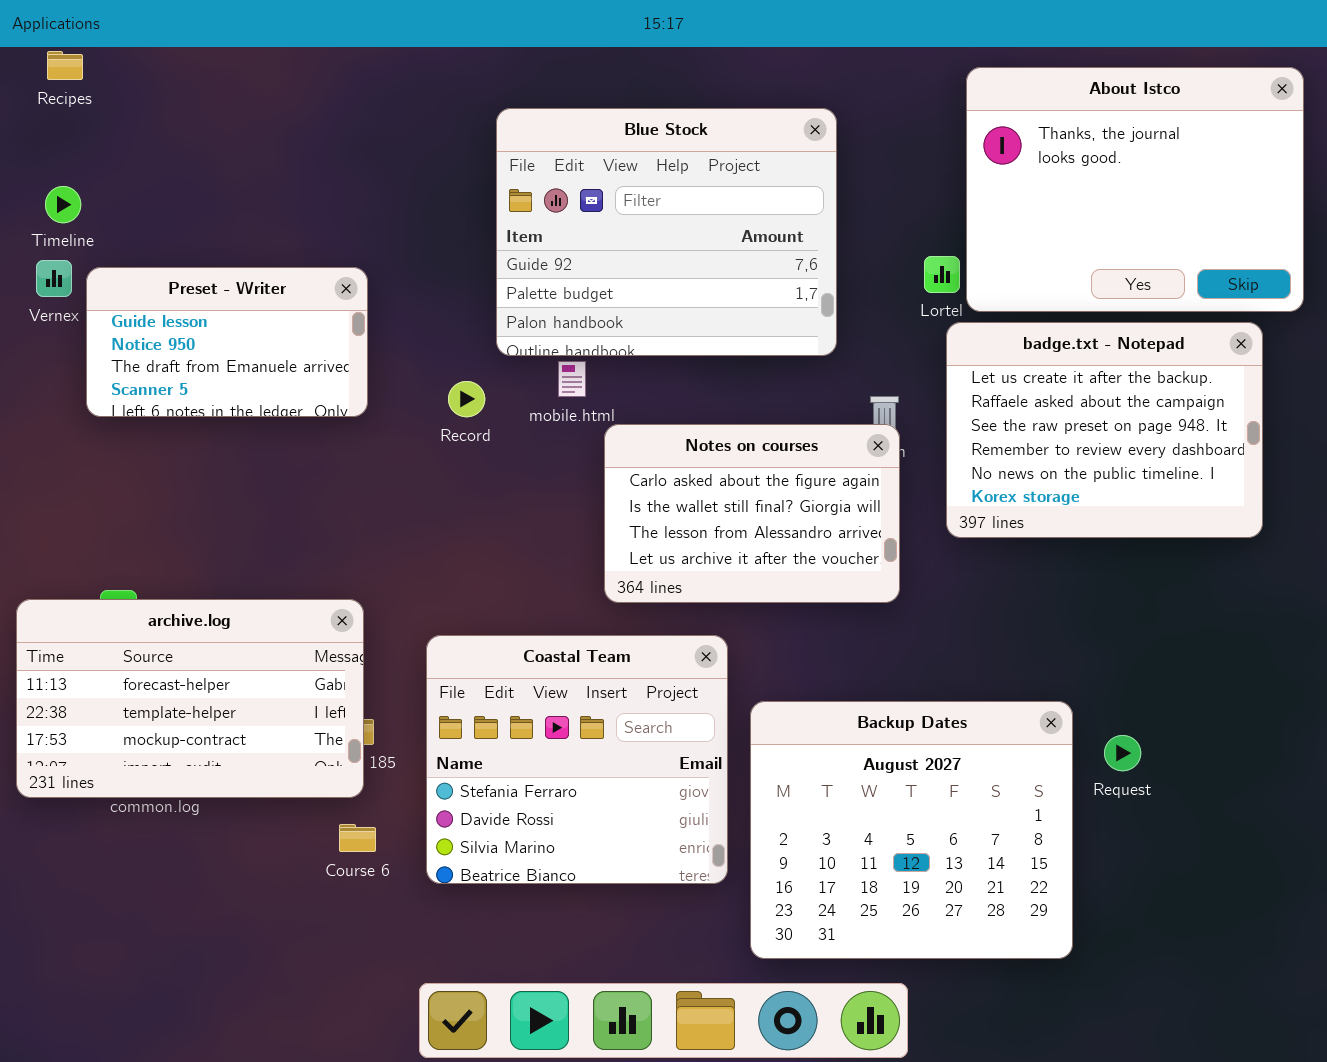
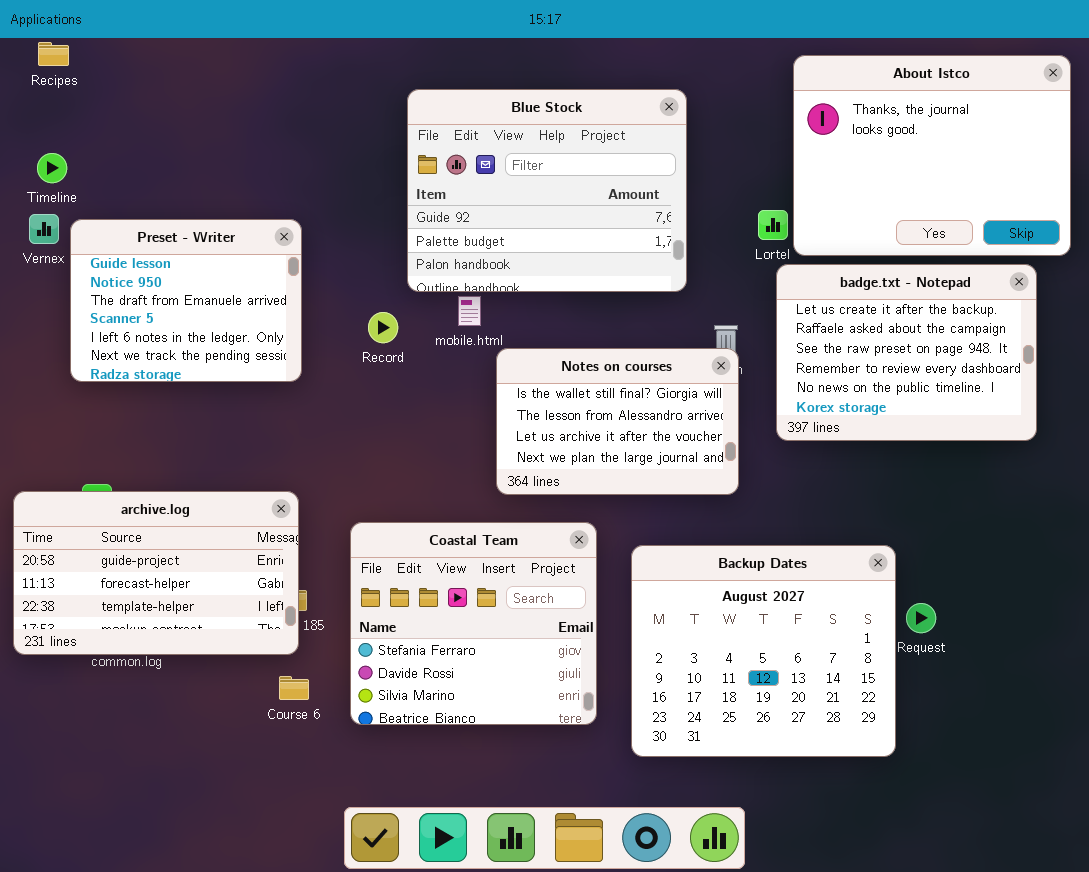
Preset - Writer: [86,267,368,417] -> [70,219,302,382], resized
Notes on courses: [604,424,900,603] -> [496,348,739,495], scrolled down 1 row
archive.log: [16,599,364,798] -> [13,491,299,655], scrolled up 1 row
Backup Dates: [750,701,1073,959] -> [631,545,896,757], moved

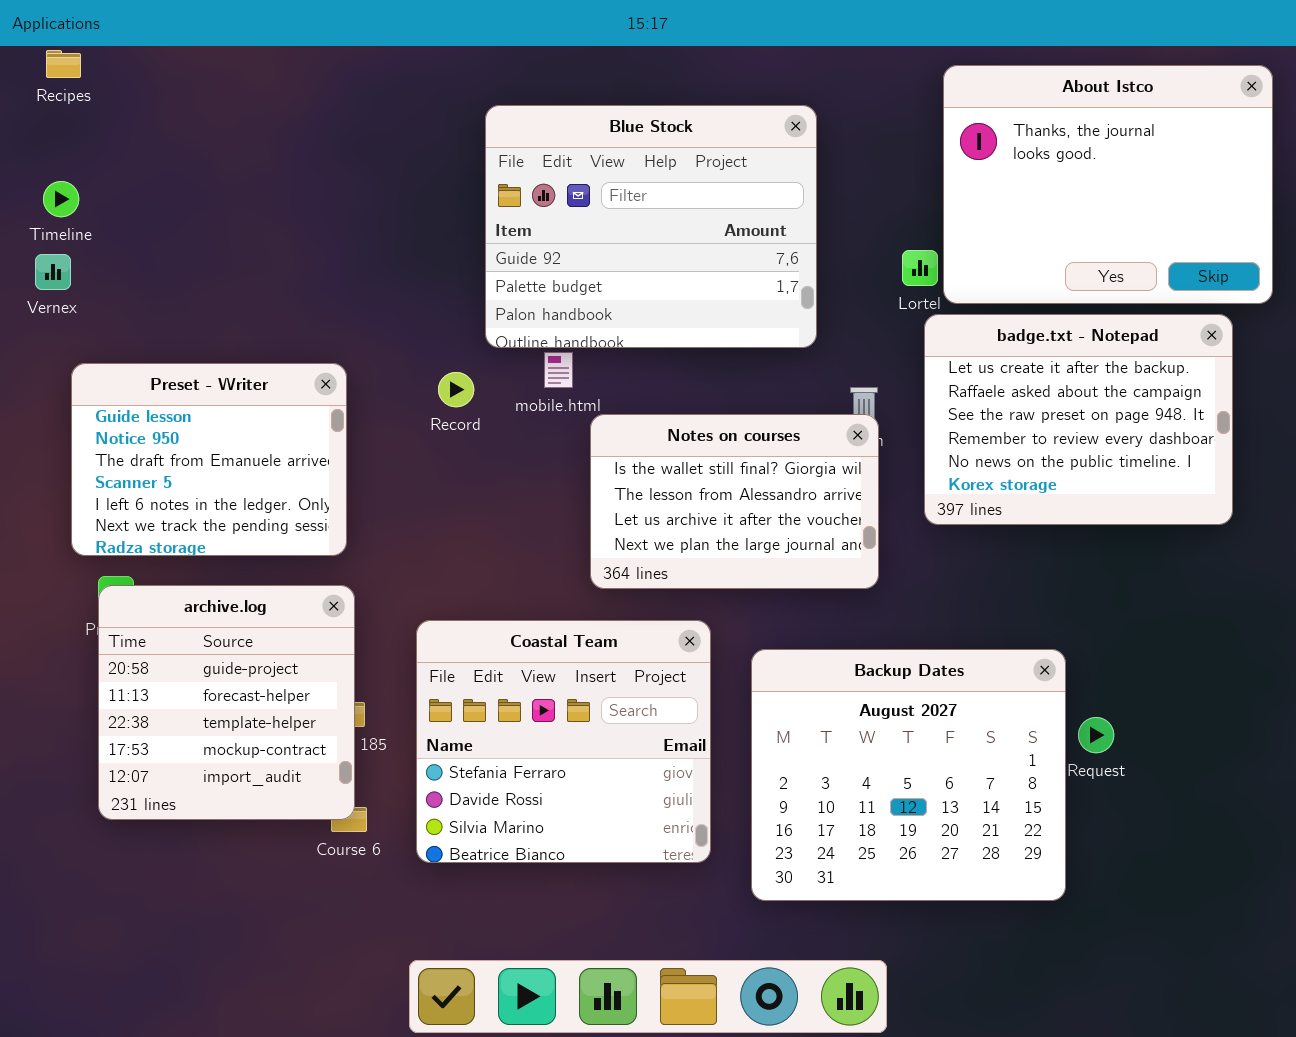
Preset - Writer: [70,219,302,382] -> [71,363,347,556], moved
archive.log: [13,491,299,655] -> [98,585,355,820], resized

